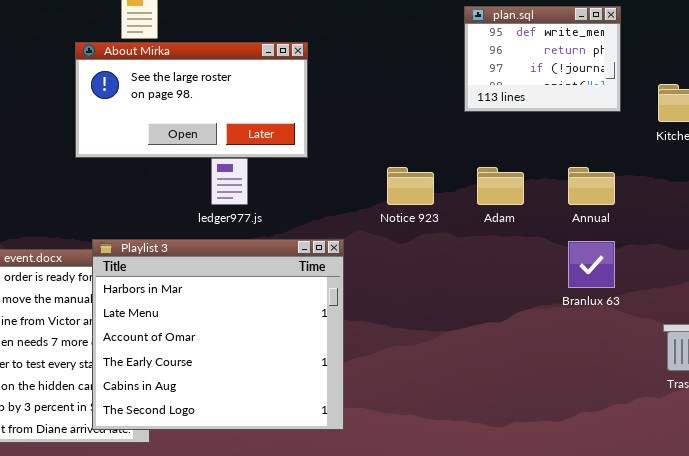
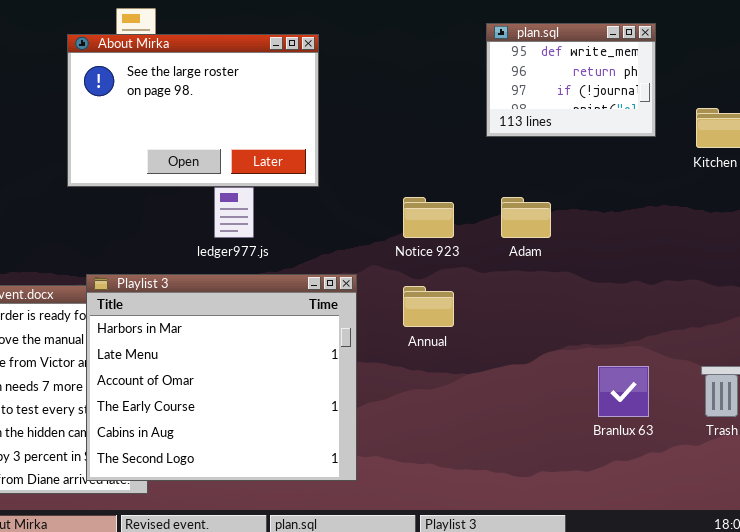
About Mirka: [75,42,308,158] -> [67,34,319,187], resized
Annual: [568,167,615,205] -> [403,286,454,327], moved
Branlux 63: [568,241,615,288] -> [598,366,649,417], moved

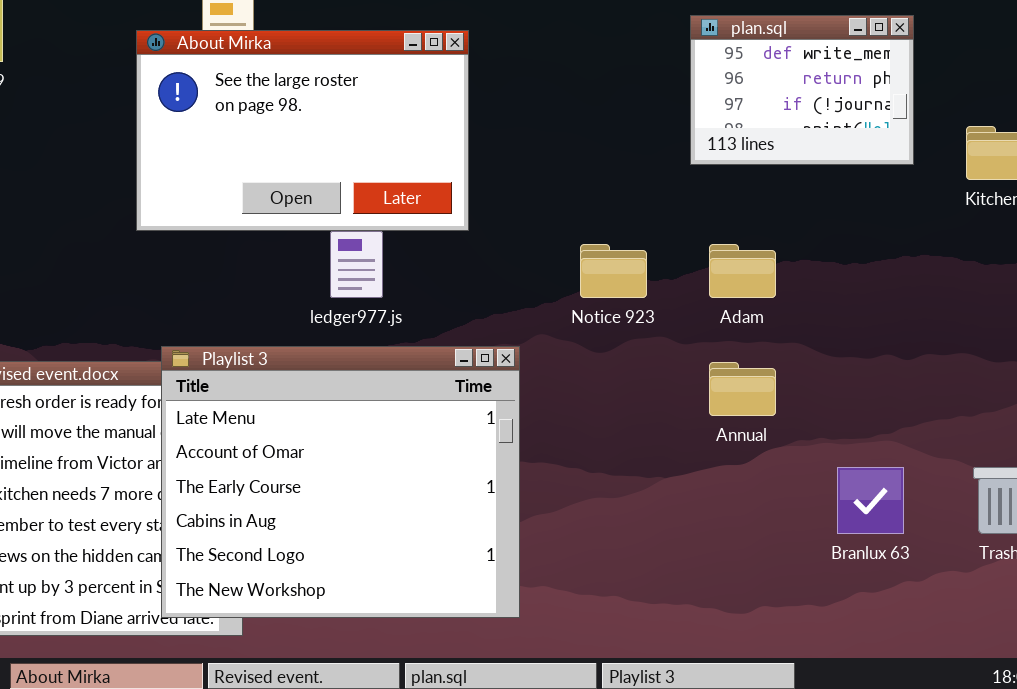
Playlist 3: [86,274,357,481] -> [161,346,520,618], scrolled down 1 row
Annual: [403,286,454,327] -> [709,362,776,416], moved

